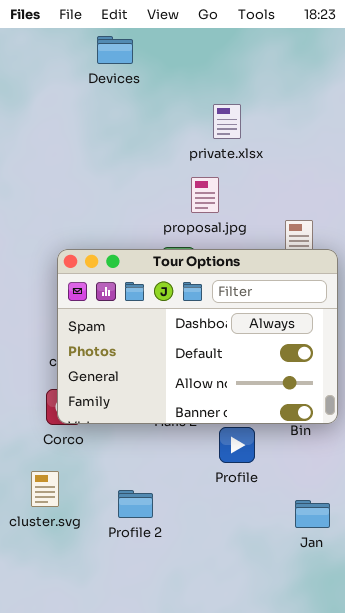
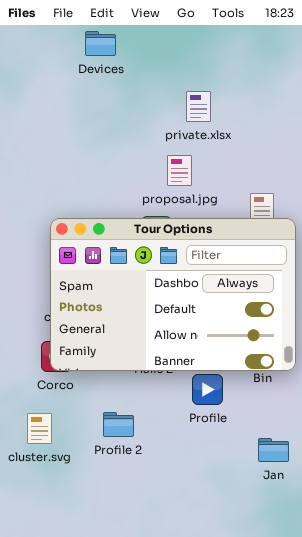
Profile 2: [118,490,153,518] -> [103,412,134,437], moved

